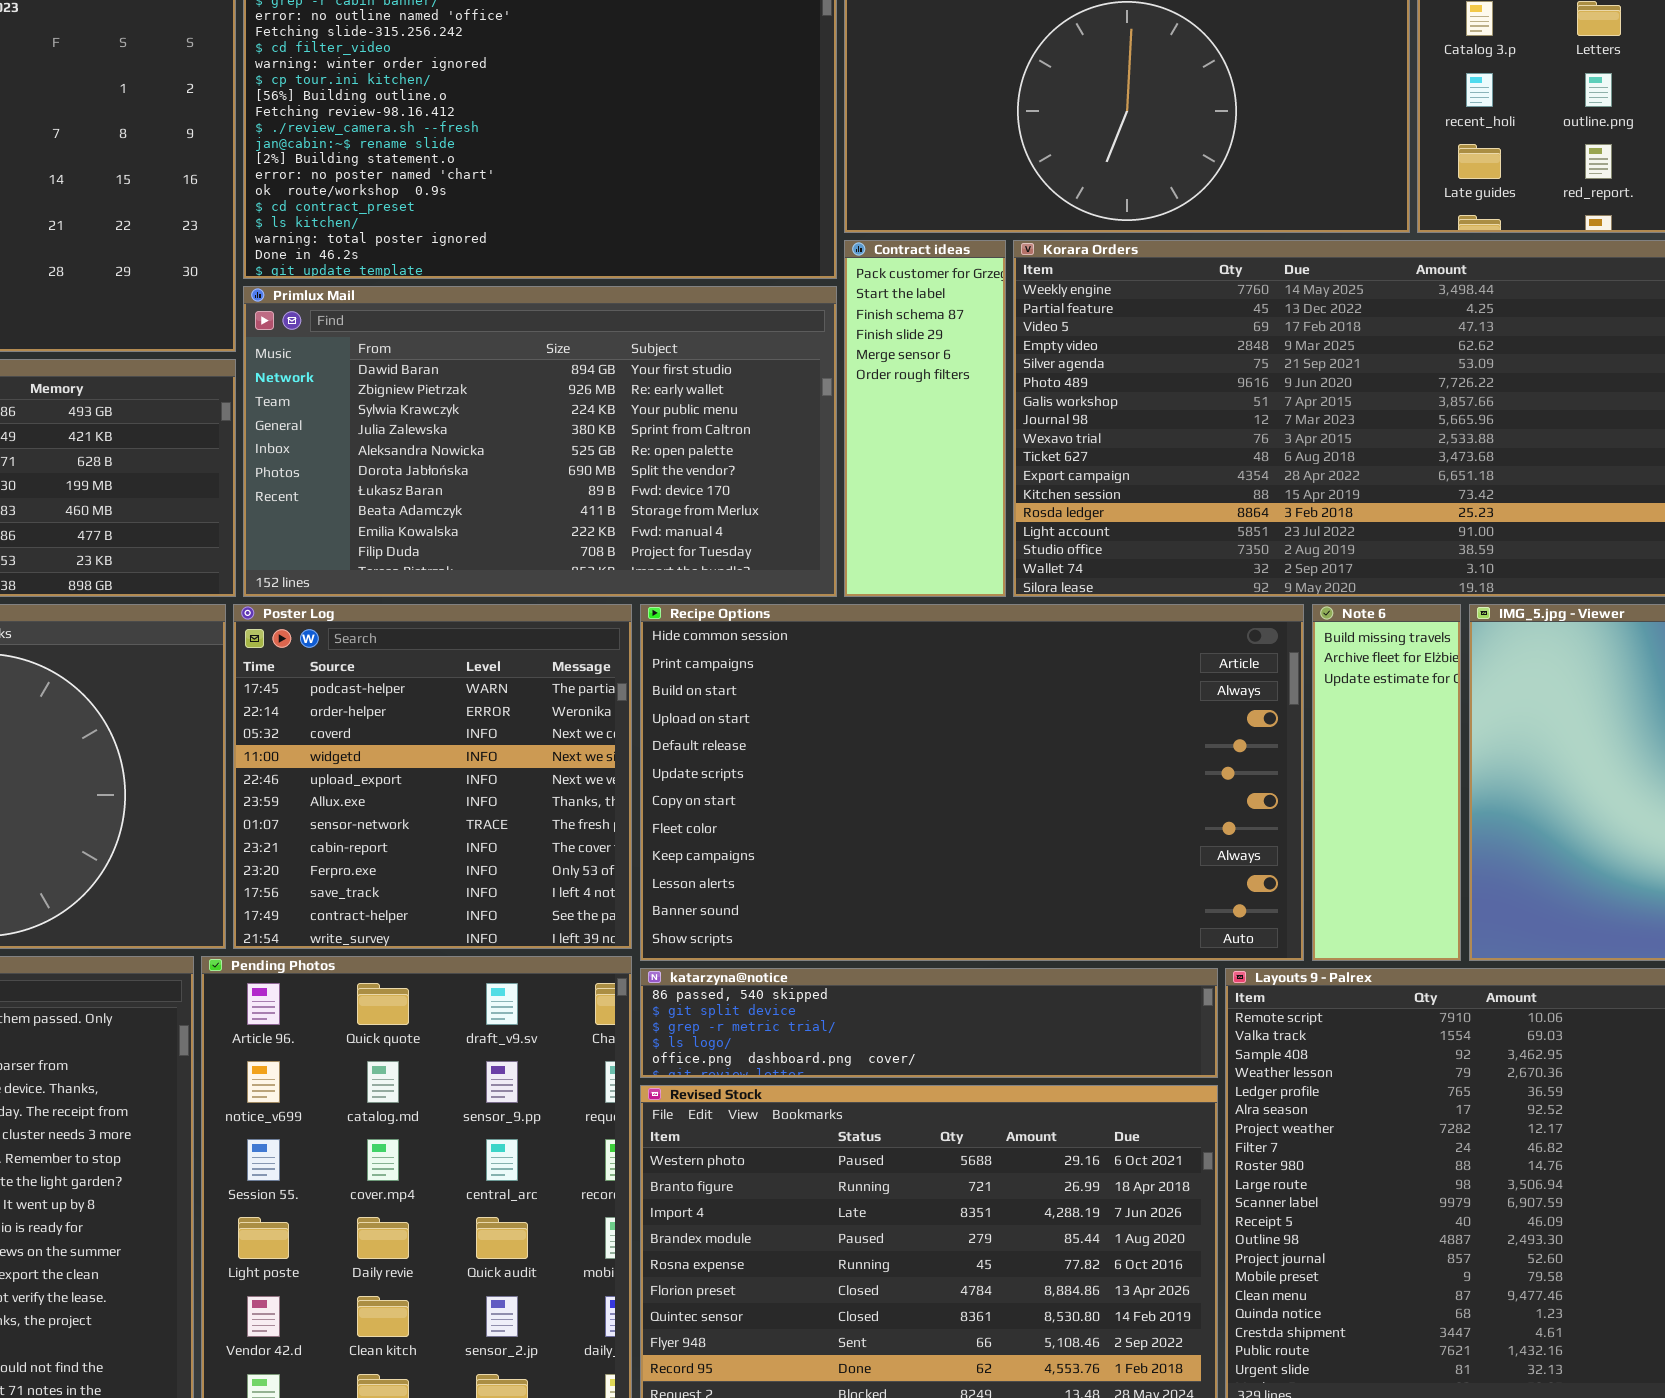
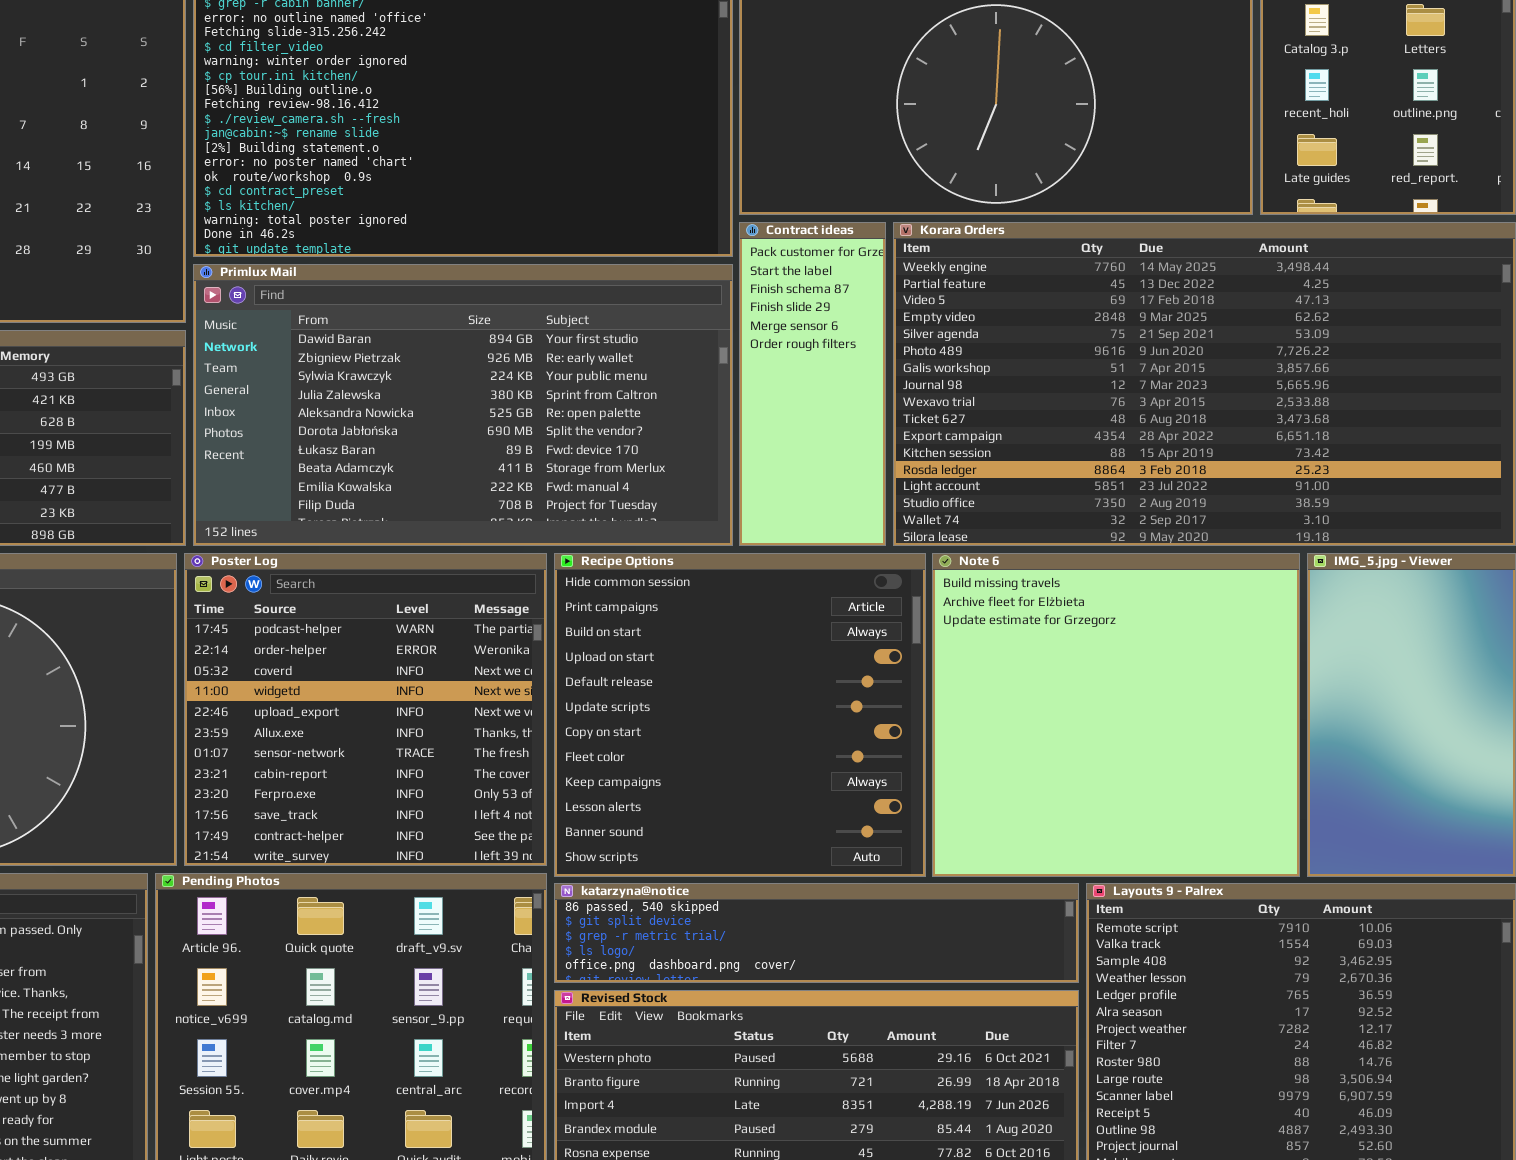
Recipe Options: [640,604,1304,961] -> [554,553,926,877], resized
Note 6: [1312,604,1461,961] -> [932,553,1300,877], resized

